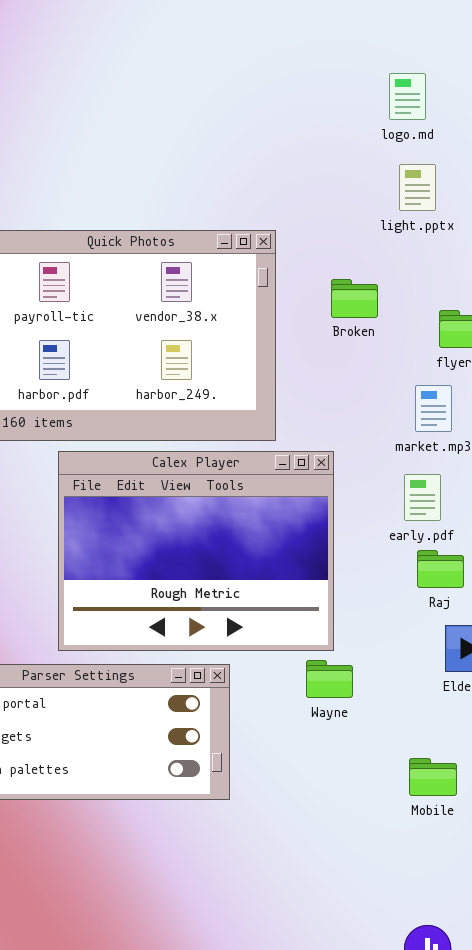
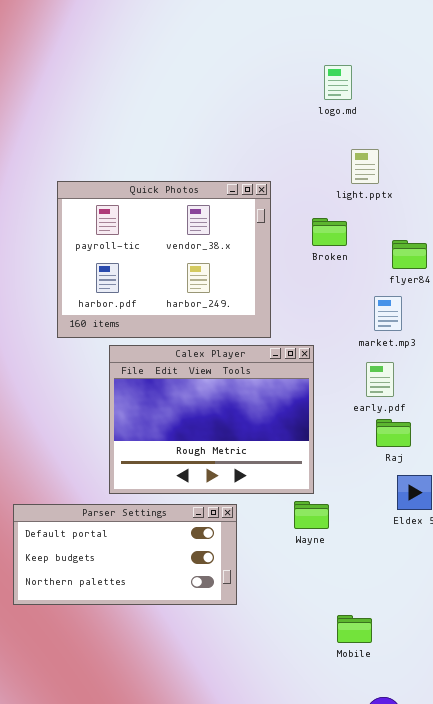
logo.md: [389,73,426,120] -> [324,65,352,100], moved
light.pptx: [399,164,436,211] -> [351,149,379,184], moved
Mobile: [409,758,457,796] -> [337,615,372,643], moved

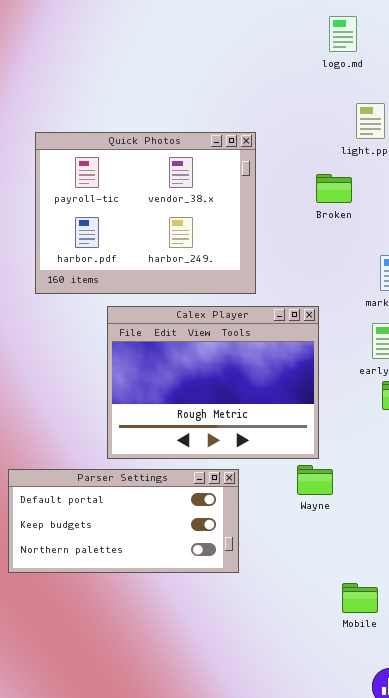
Quick Photos: [57,181,271,338] -> [35,132,256,294], moved

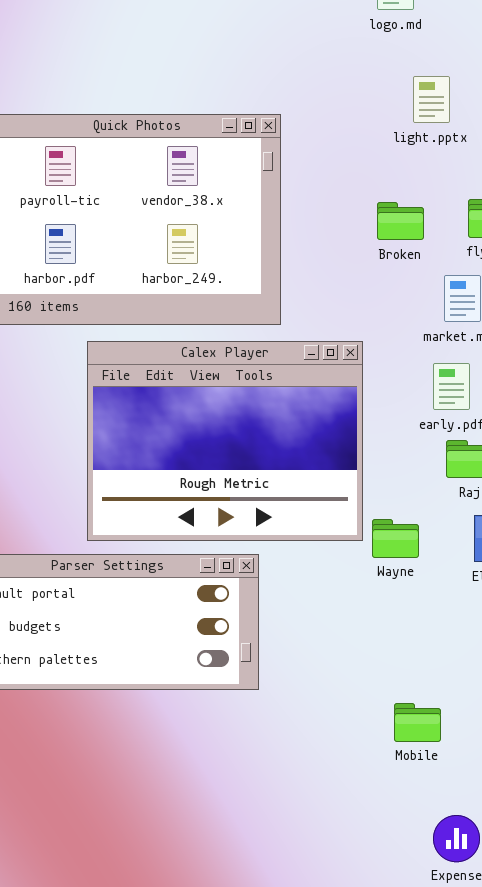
Broken: [316,174,352,203] -> [377,202,424,240], moved
Wayne: [297,465,333,495] -> [372,519,419,558], moved

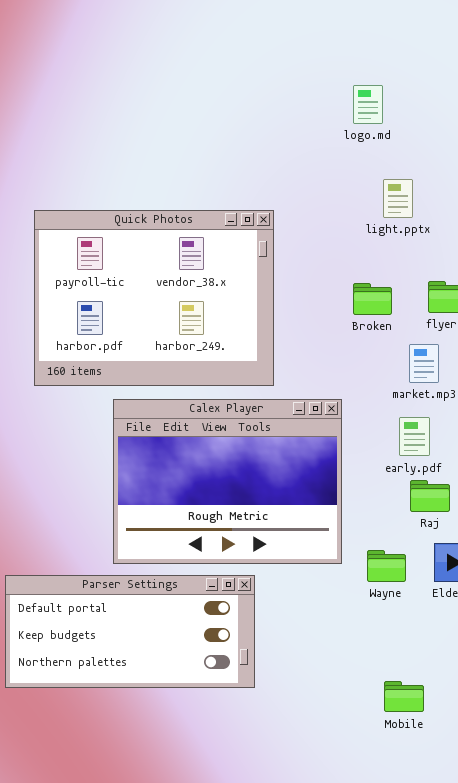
Wayne: [372,519,419,558] -> [367,550,406,582], moved
Mobile: [394,703,441,742] -> [384,681,424,712], moved

